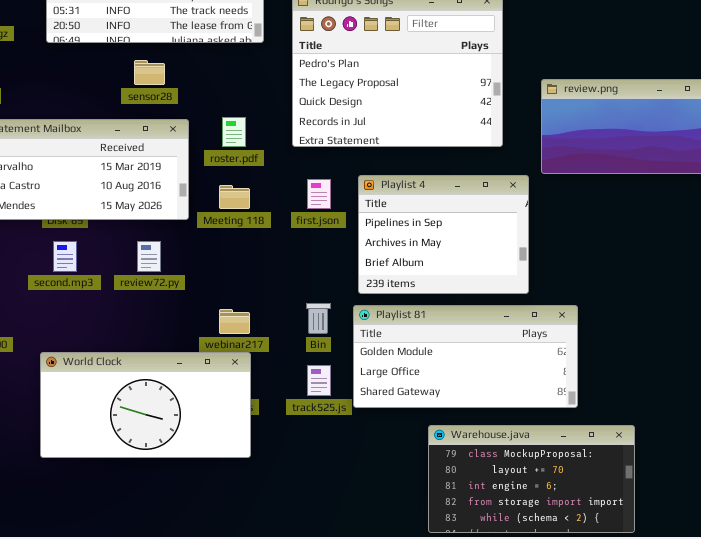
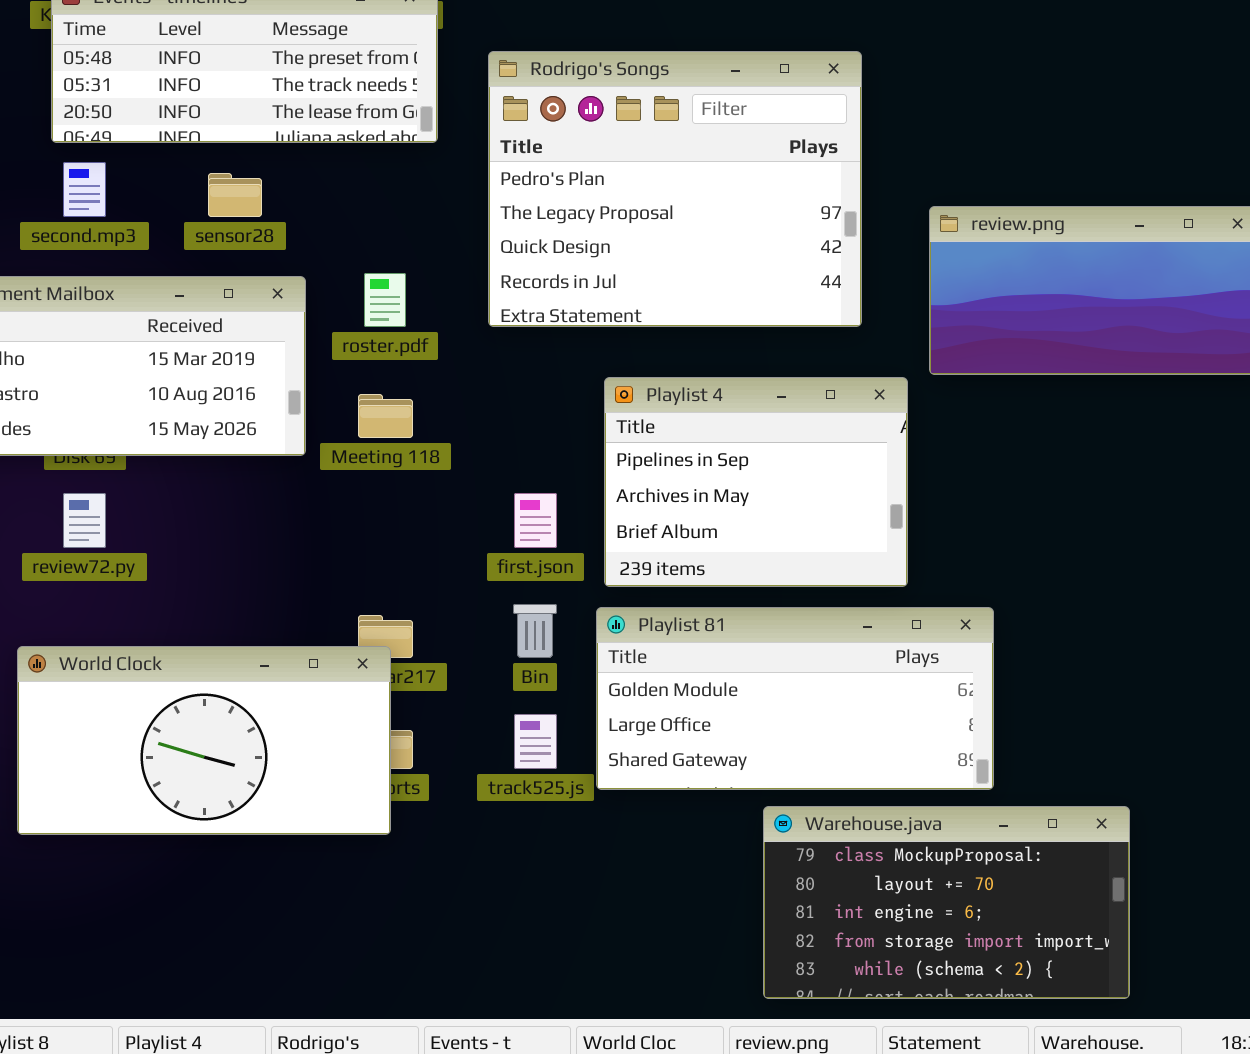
first.json: [307,179,331,209] -> [514,493,557,548], moved
second.mp3: [53,241,77,272] -> [63,162,106,217], moved
review72.py: [137,241,161,272] -> [63,493,106,548], moved
World Clock: [40,352,251,458] -> [17,646,391,835], moved
Warehouse.java: [428,425,635,533] -> [763,806,1130,999], moved

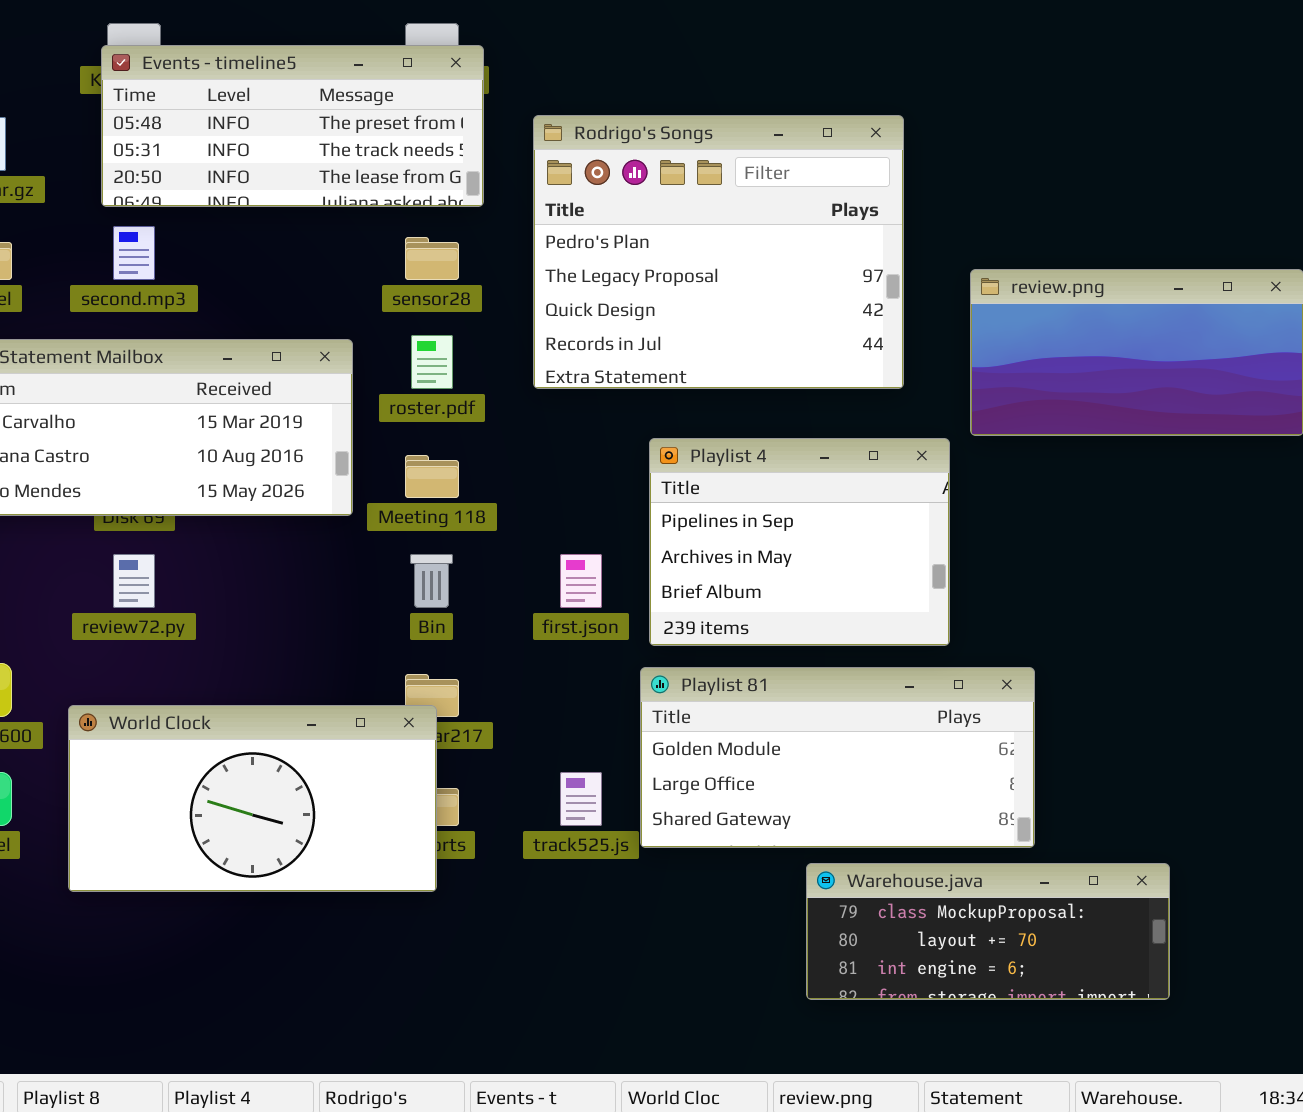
sensor28: [208,173,262,217] -> [405,237,459,280], moved
Bin: [513,604,557,658] -> [410,554,453,608], moved
Warehouse.java: [763,806,1130,999] -> [806,863,1170,1000], resized

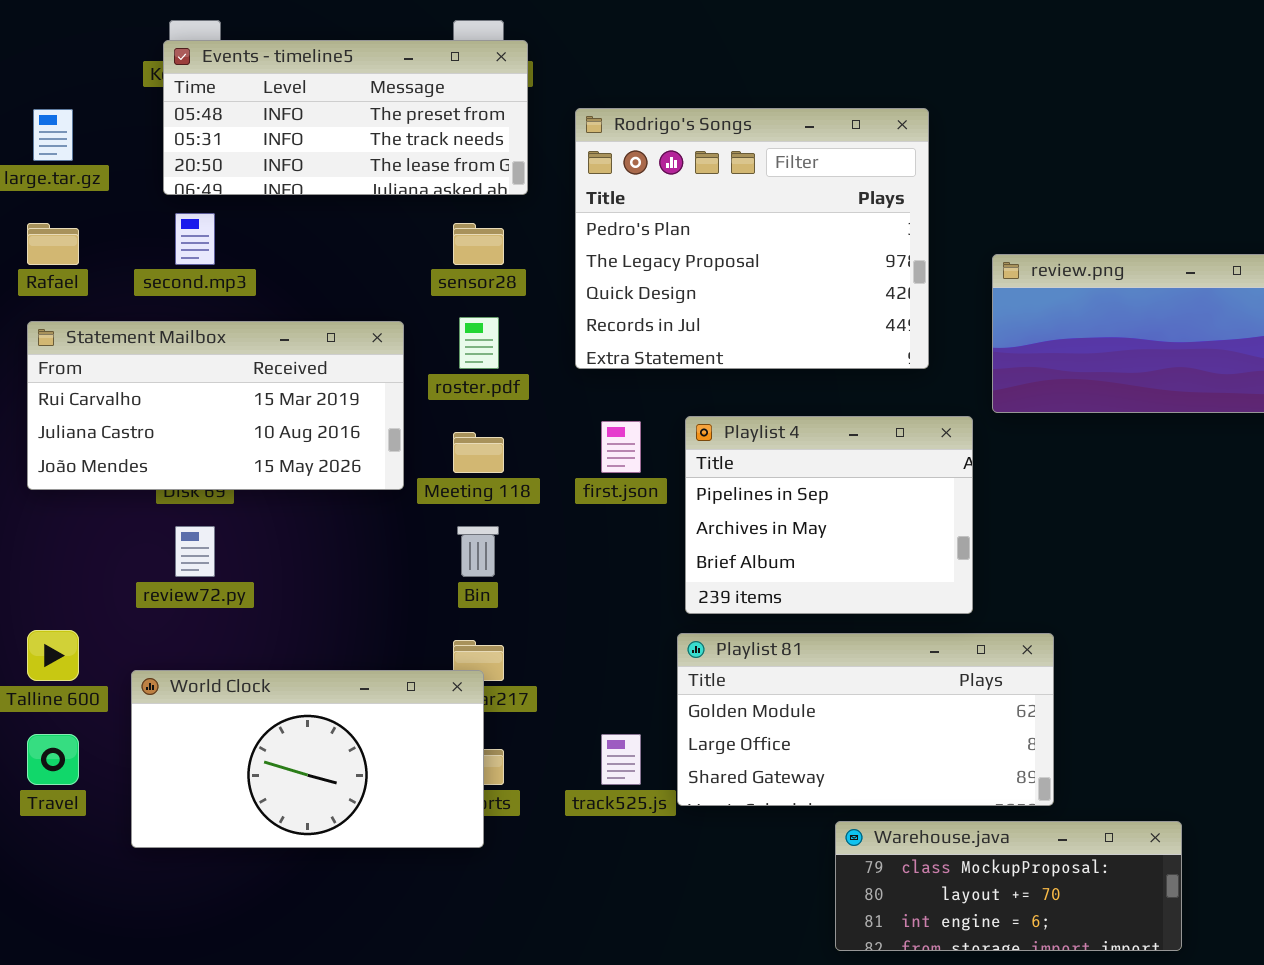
first.json: [560,554,602,608] -> [601,421,641,473], moved

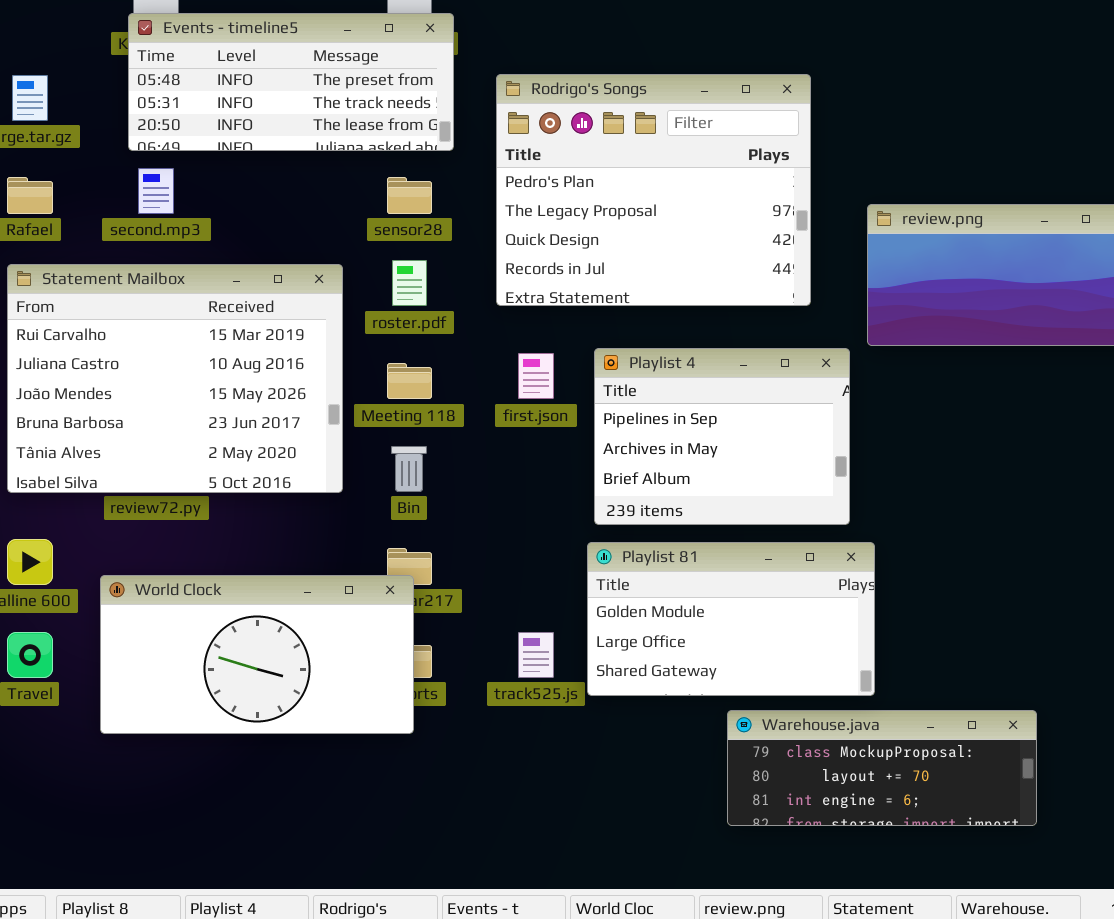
Statement Mailbox: [27,321,404,490] -> [7,264,343,493], resized
Playlist 81: [677,633,1054,806] -> [587,542,875,696], resized

